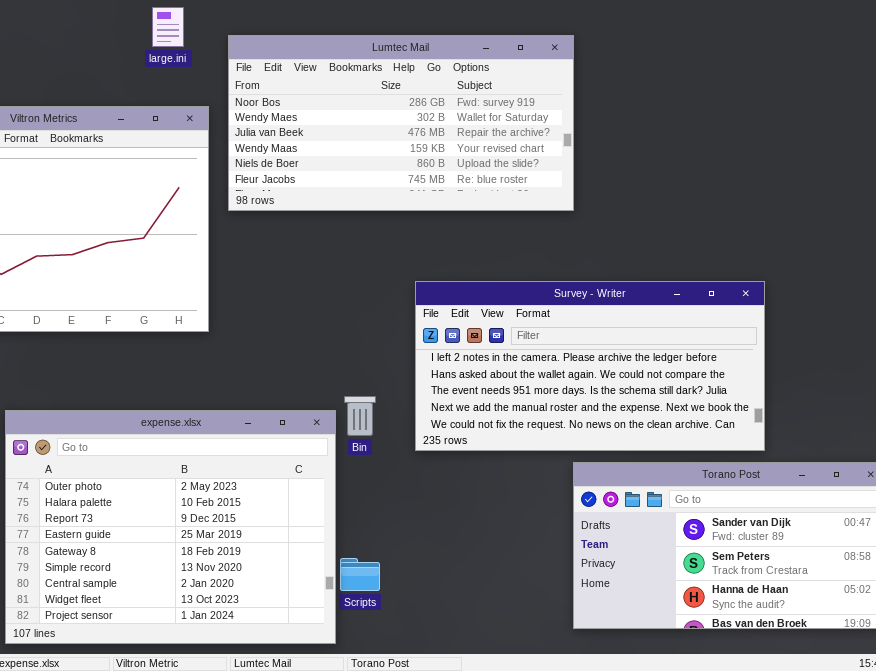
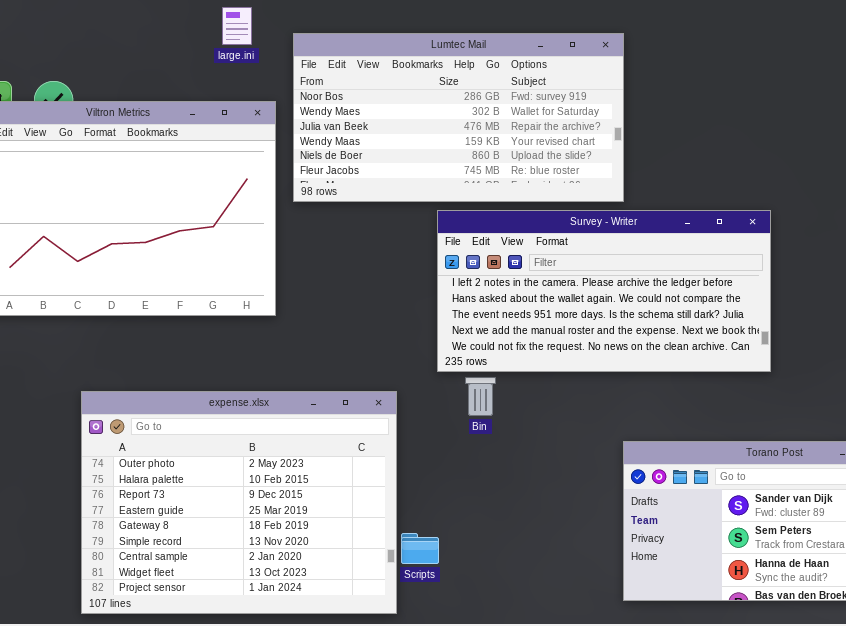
Survey - Writer: [415,281,765,451] -> [437,210,771,372], moved
Bin: [344,396,376,436] -> [465,377,496,416], moved

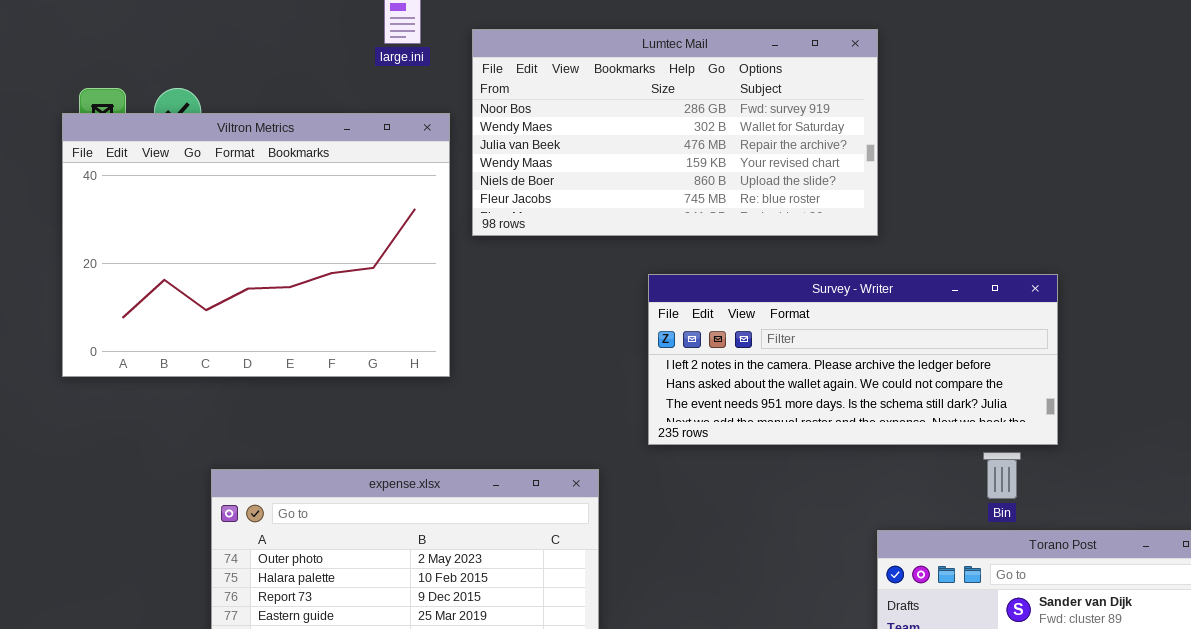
Survey - Writer: [437,210,771,372] -> [648,274,1058,445], resized
Bin: [465,377,496,416] -> [983,452,1021,499], moved

